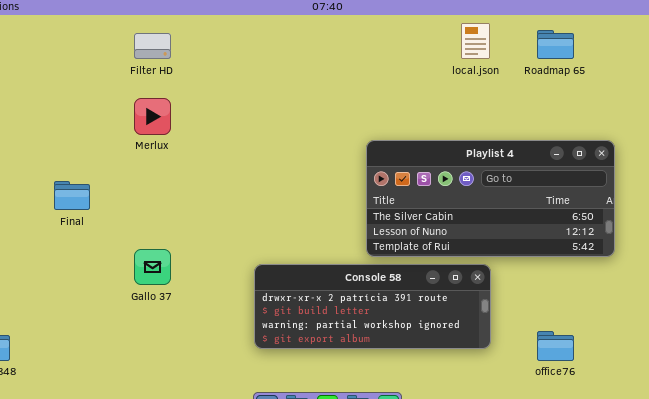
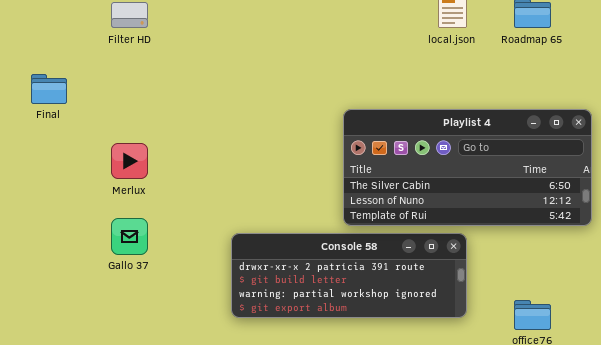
Merlux: [134,98,171,135] -> [111,143,148,179], moved
Final: [54,181,90,210] -> [31,74,67,104], moved

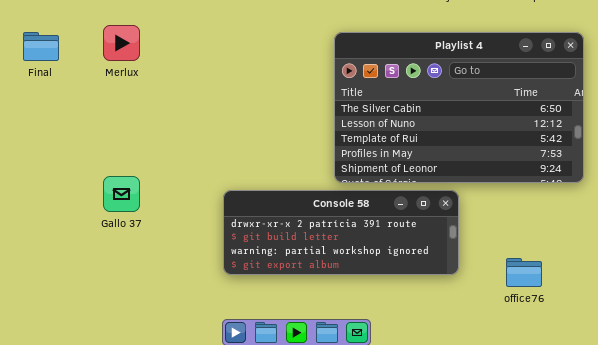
Playlist 4: [343,109,592,226] -> [334,32,584,183], resized
Merlux: [111,143,148,179] -> [103,25,140,61], moved

